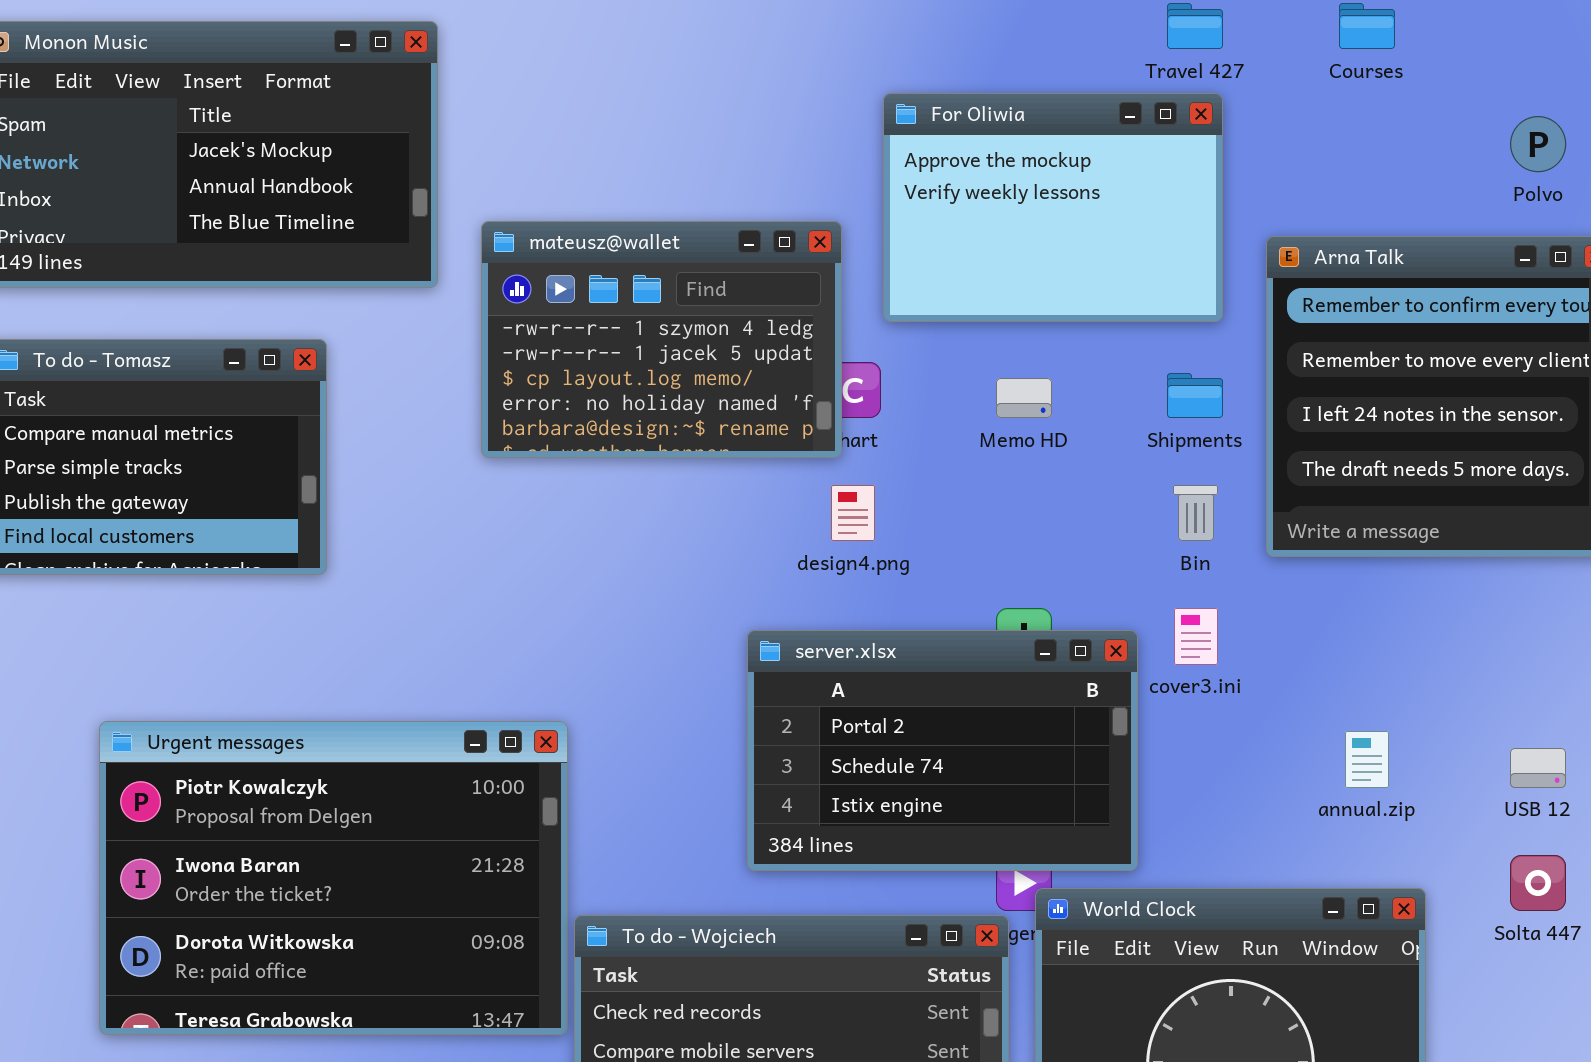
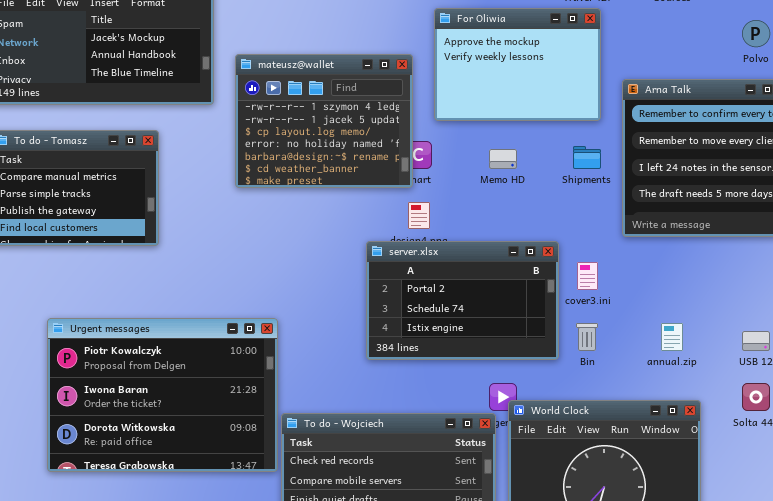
mateusz@wallet: [481,221,842,458] -> [235,54,413,188], resized
Bin: [1173,485,1218,541] -> [576,323,598,351], moved
server.xlsx: [747,630,1138,871] -> [366,241,559,360], moved

